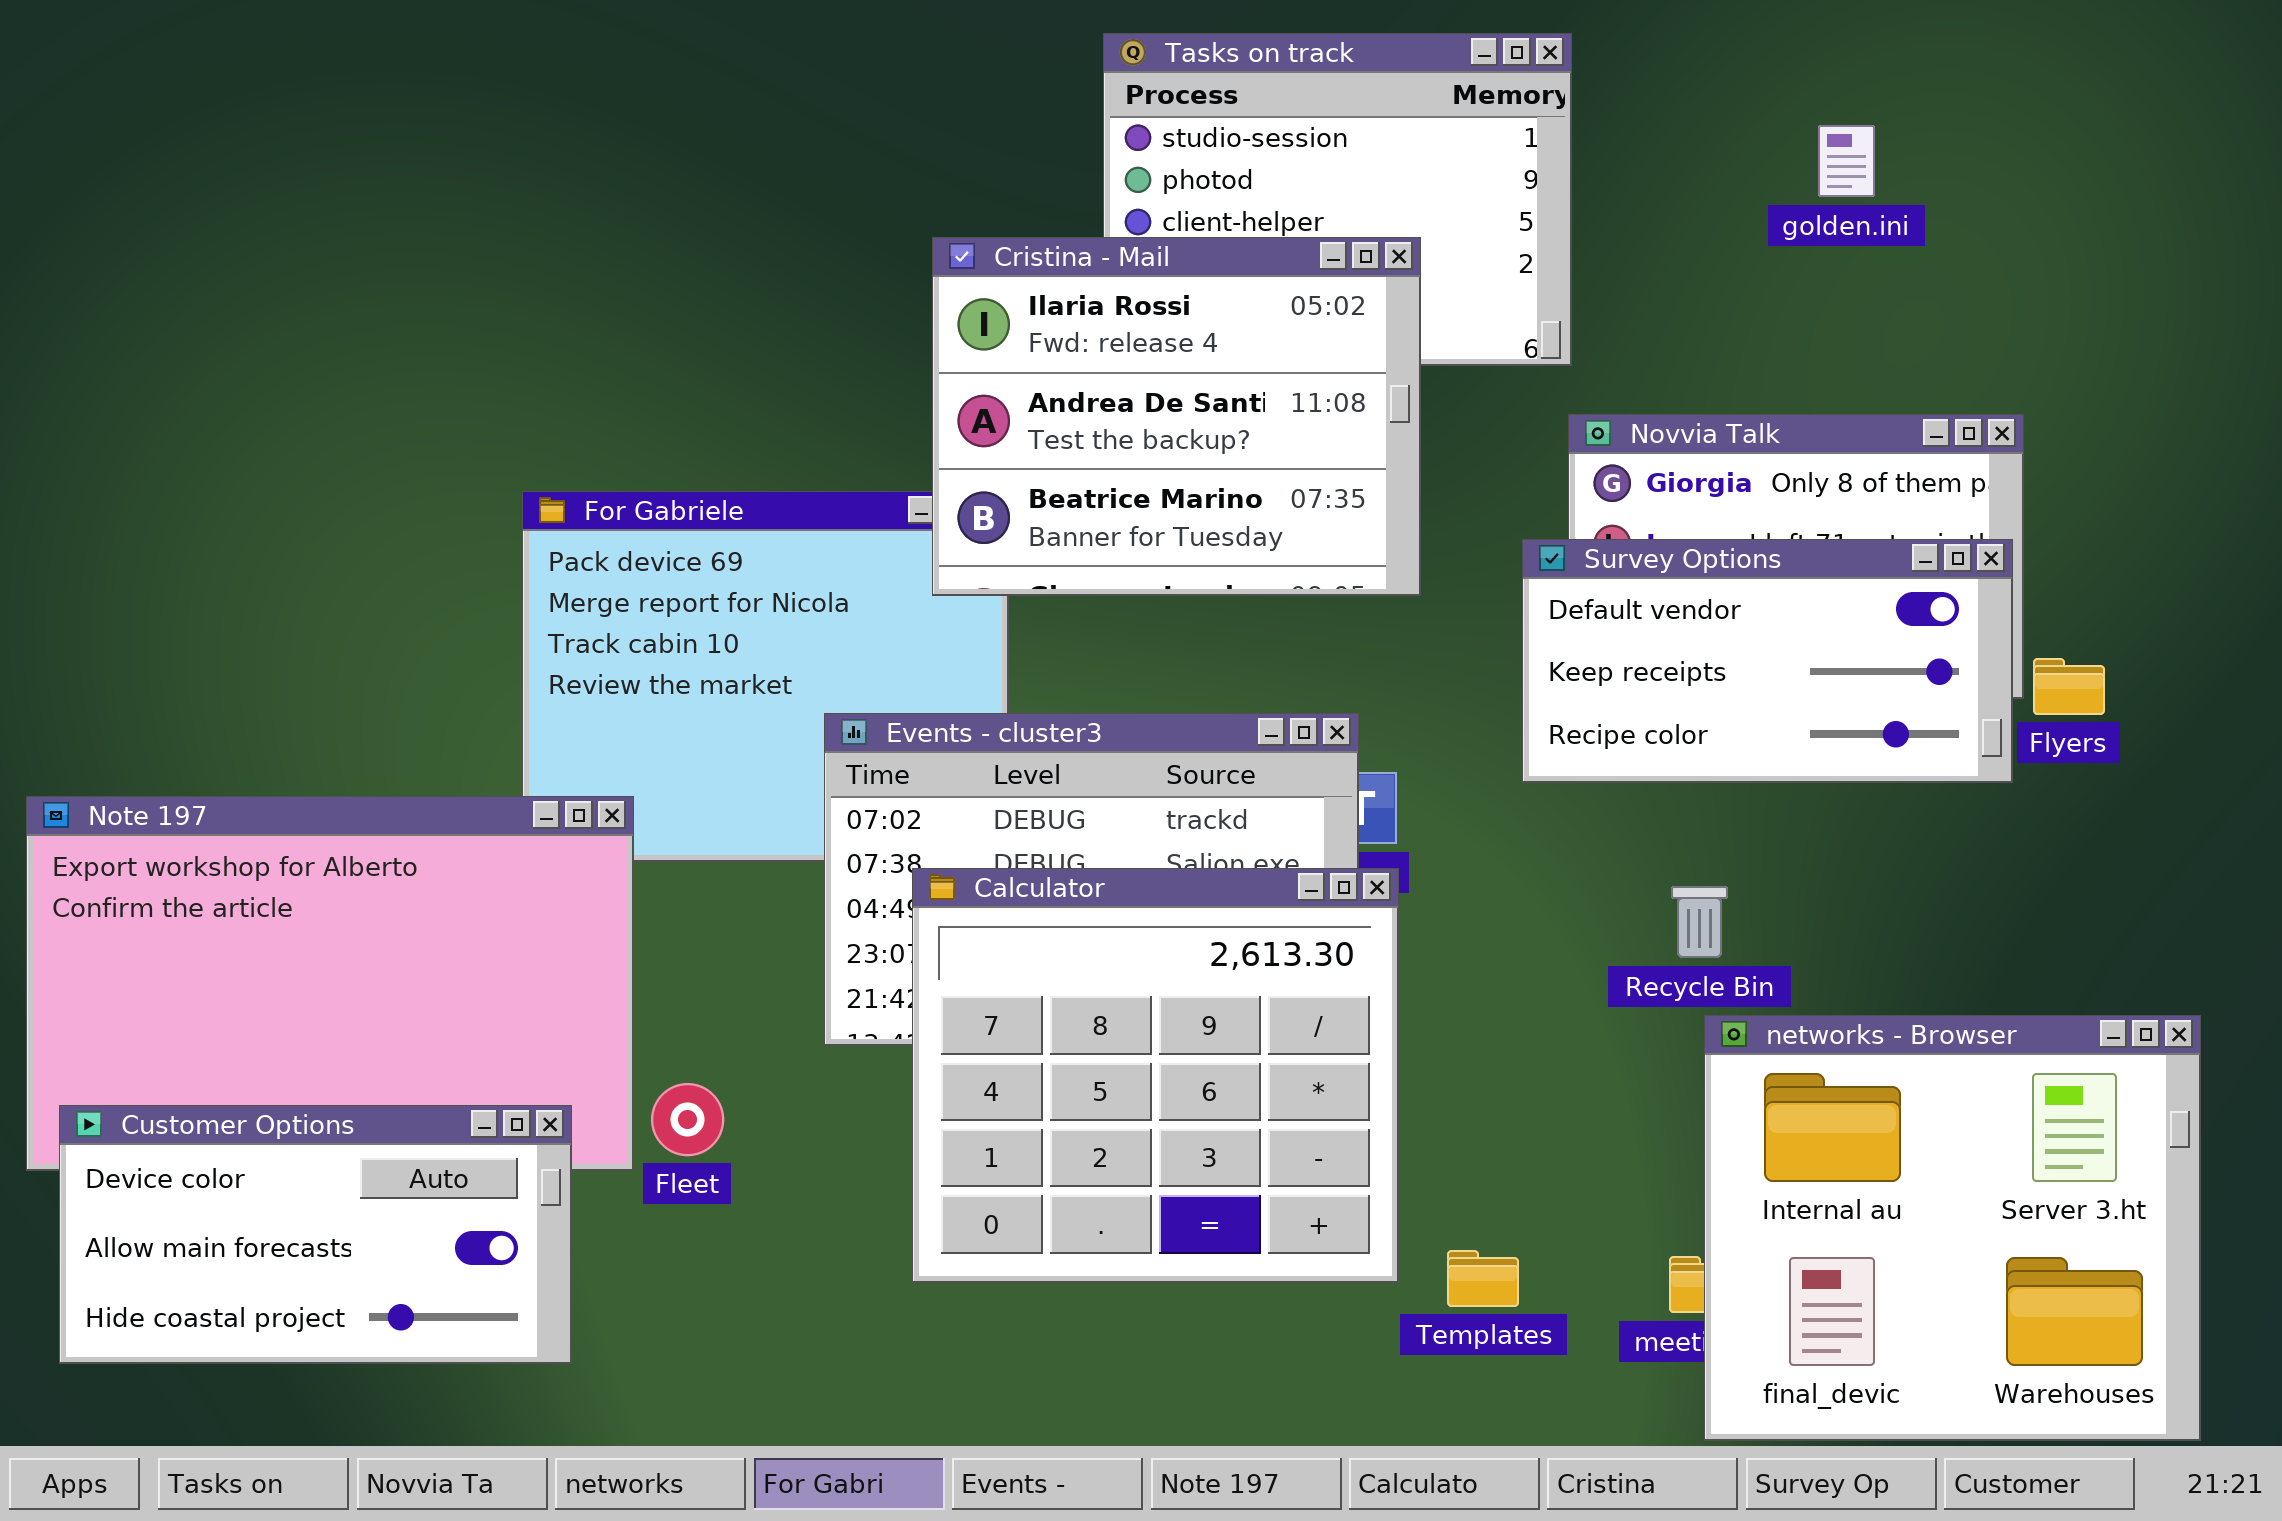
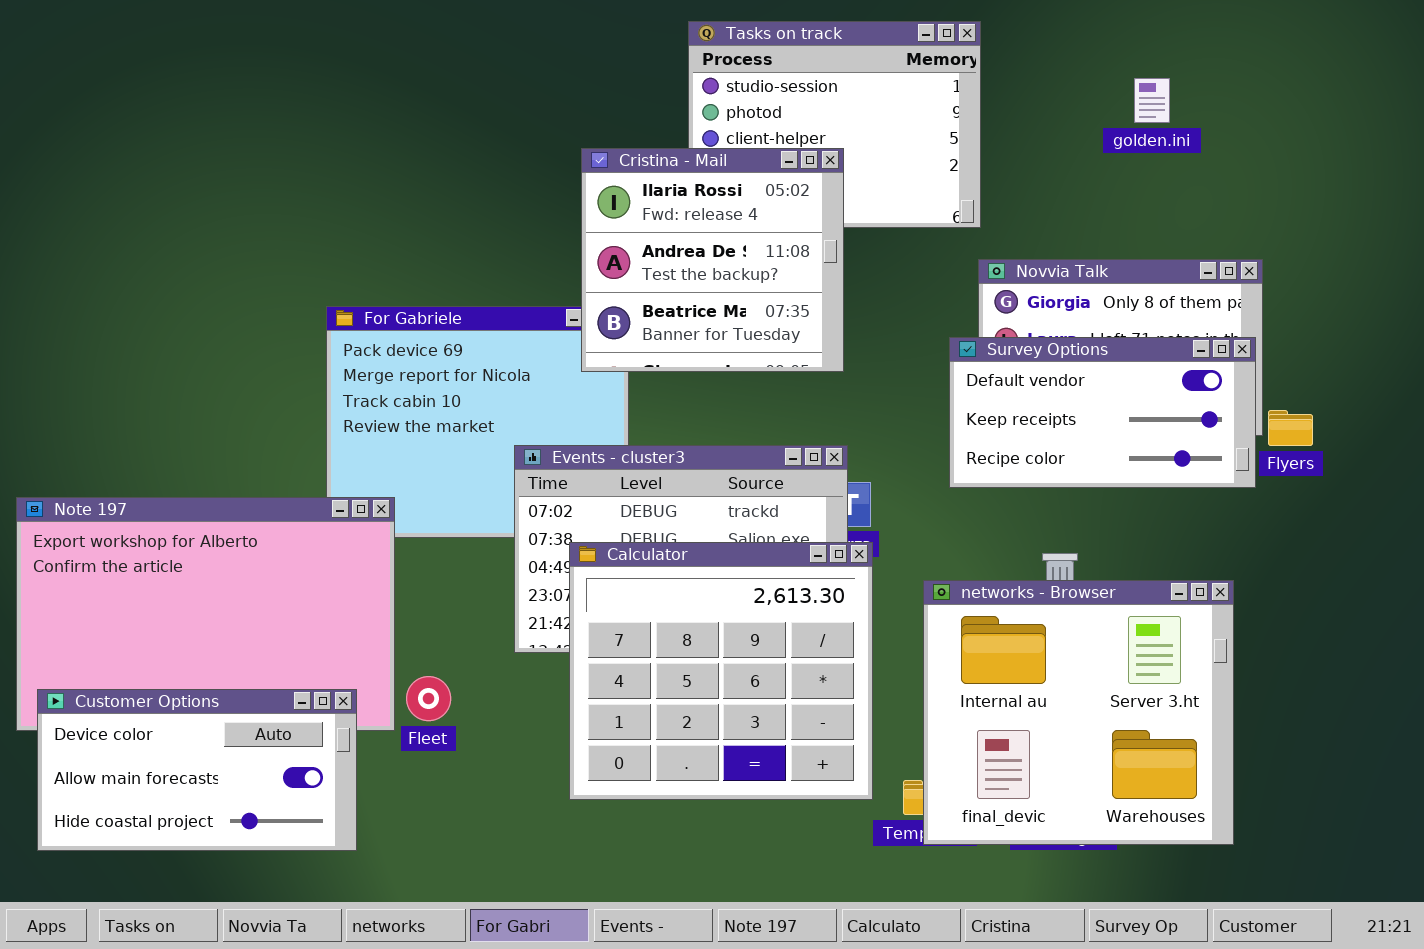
Cristina - Mail: [932,237,1421,596] -> [581,148,844,372], resized
networks - Browser: [1704,1015,2201,1441] -> [923,580,1234,845], moved

